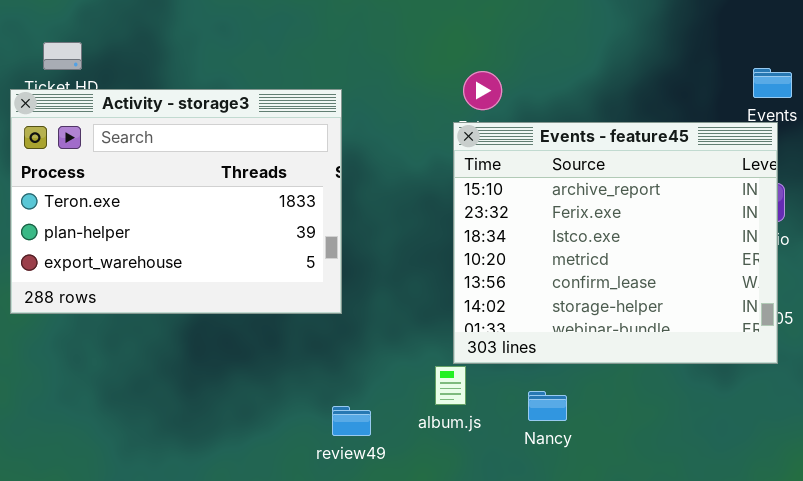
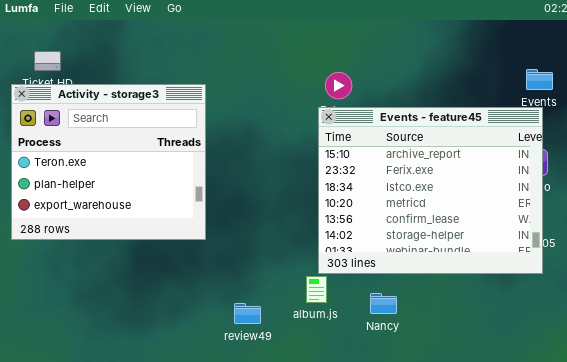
Activity - storage3: [10,89,342,314] -> [11,84,206,240], resized

